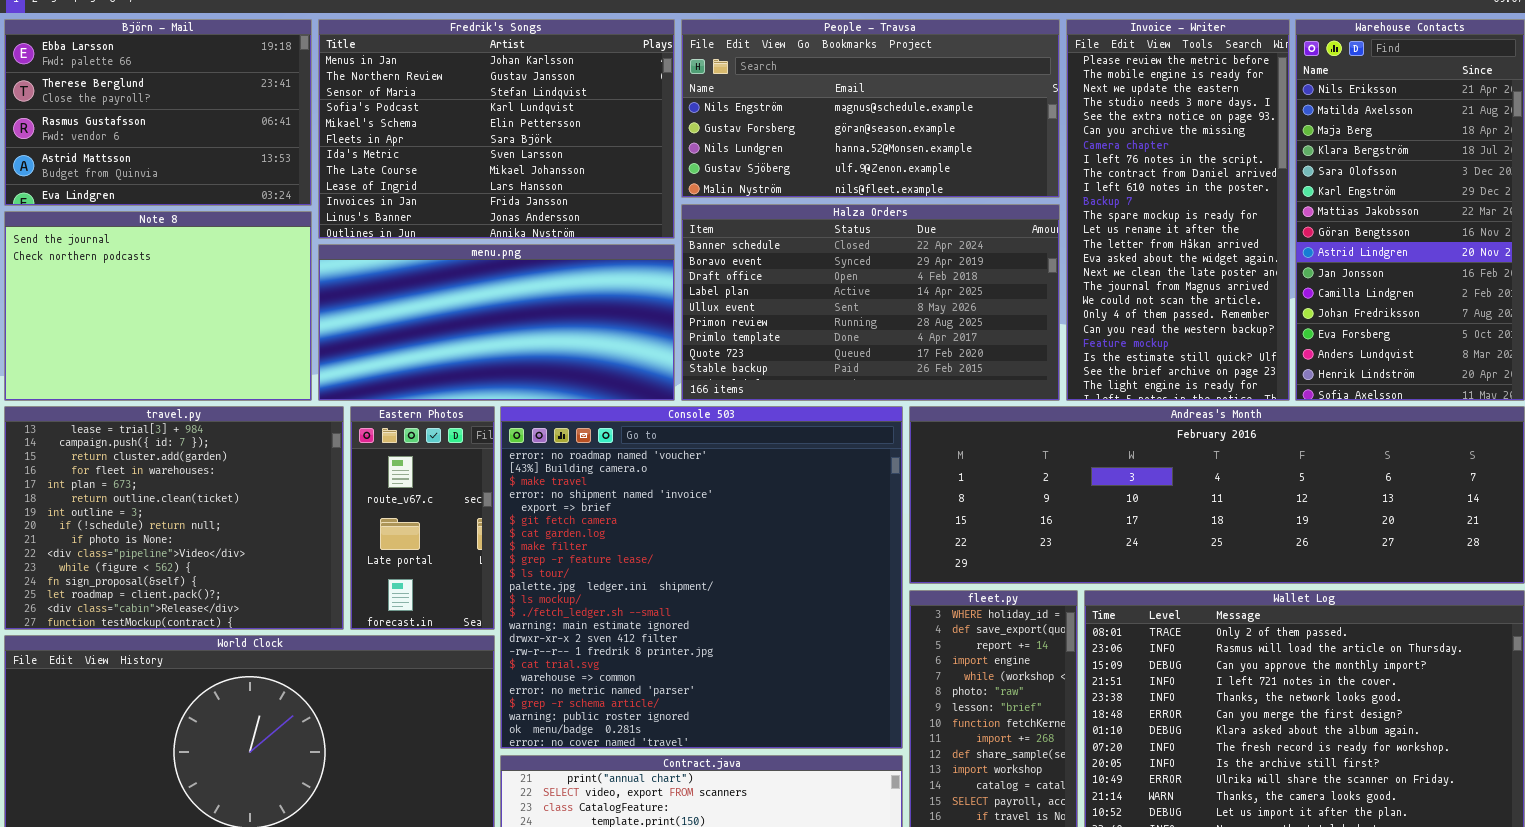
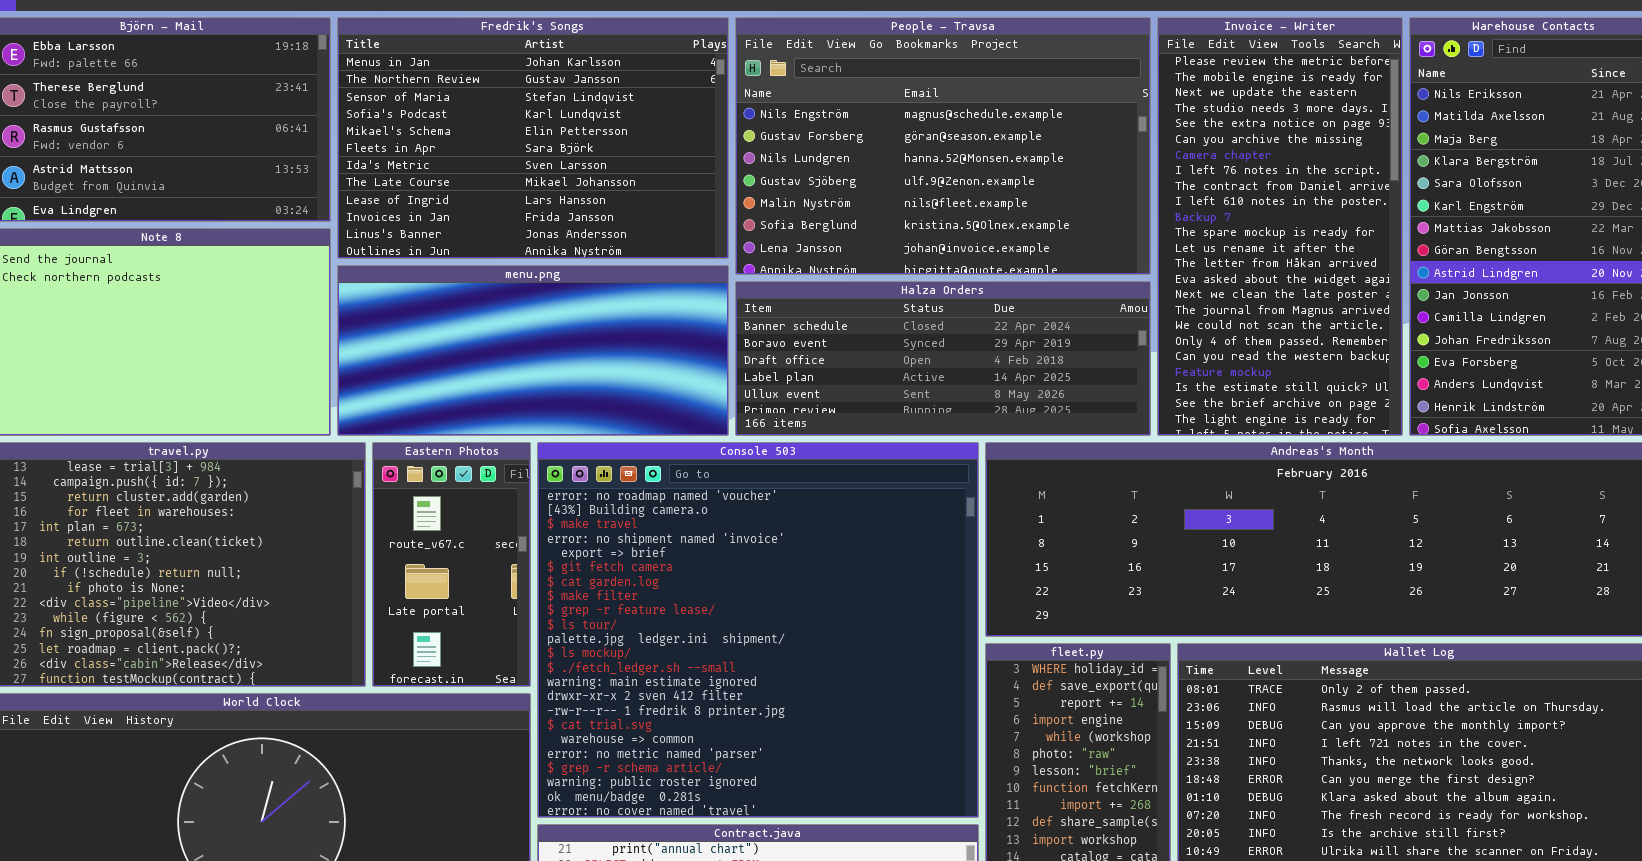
People - Travsa: [681,19,1060,198] -> [735,17,1151,275], resized
Halza Orders: [681,204,1060,401] -> [735,281,1151,436], resized

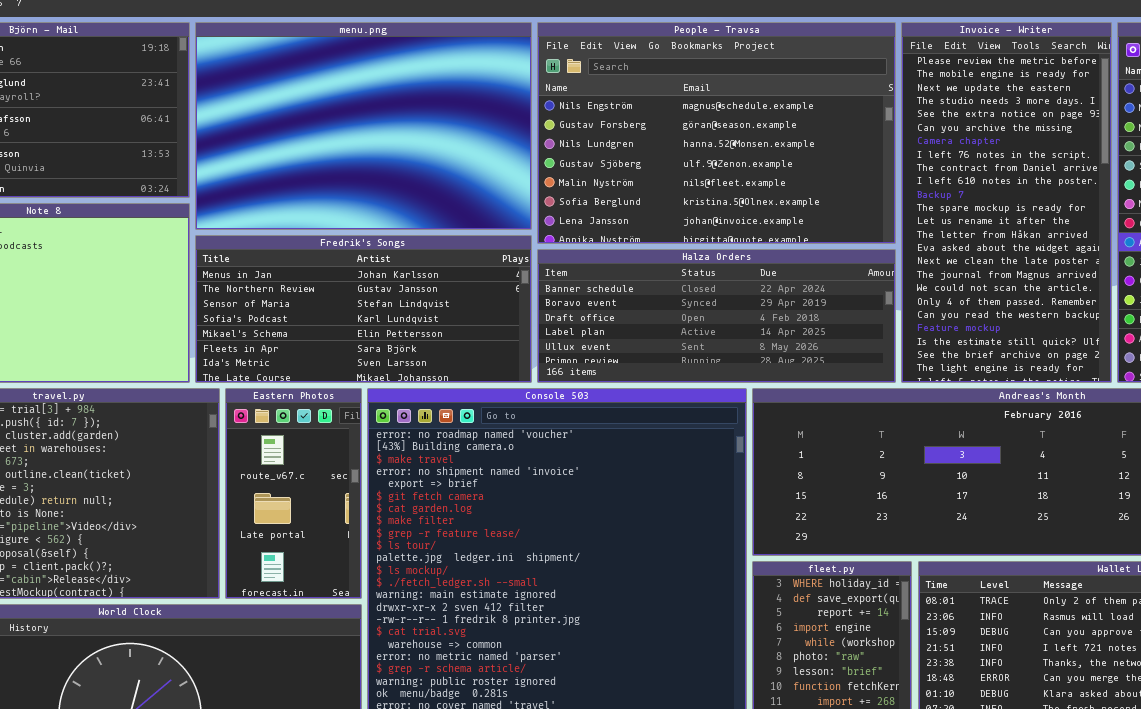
Fredrik's Songs: [337,17,729,259] -> [195,235,532,383], moved, resized
menu.png: [337,265,729,436] -> [195,22,532,230], moved, resized

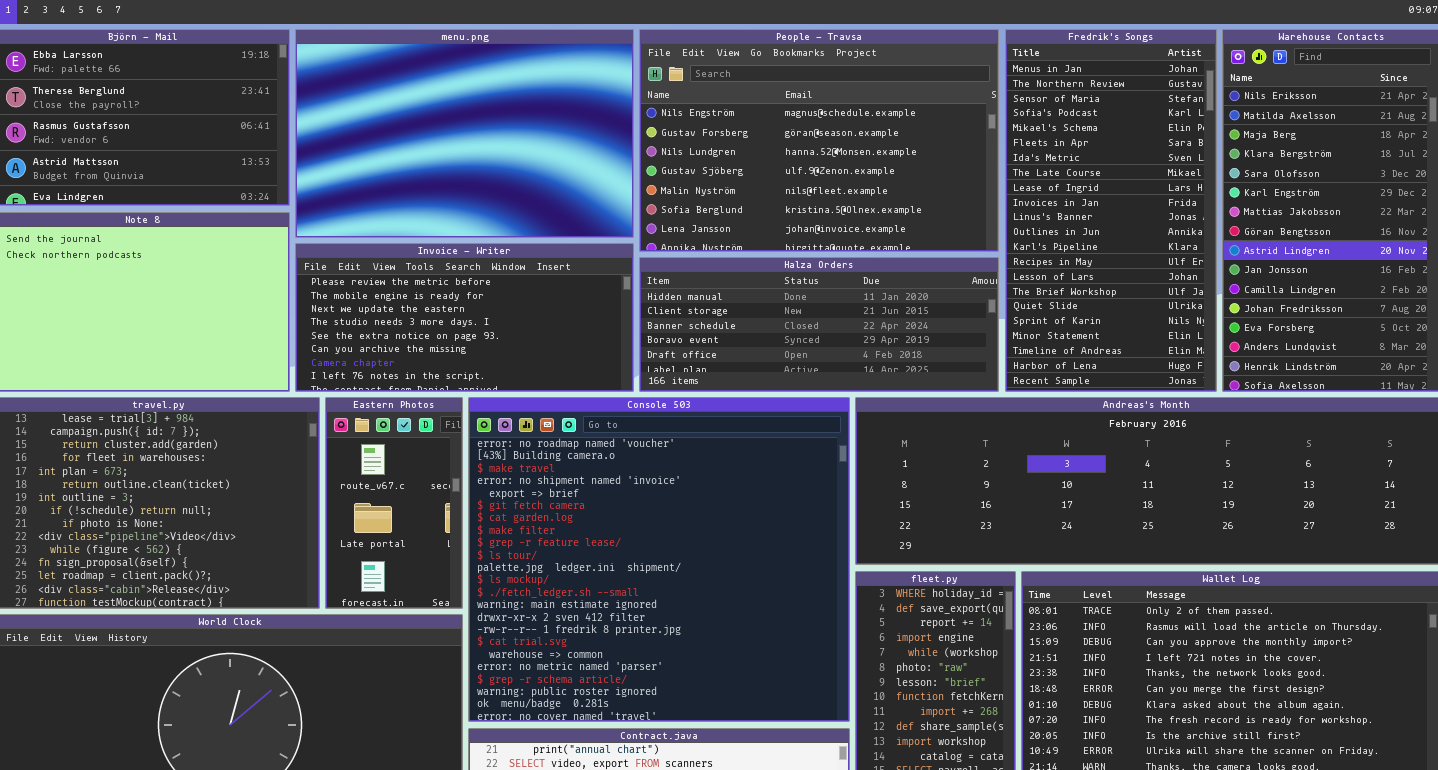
Invoice - Writer: [901,22,1112,383] -> [295,243,634,392], moved, resized
Fredrik's Songs: [195,235,532,383] -> [1005,29,1217,392], moved, resized
Halza Orders: [537,249,896,383] -> [639,257,999,392], scrolled up 2 rows

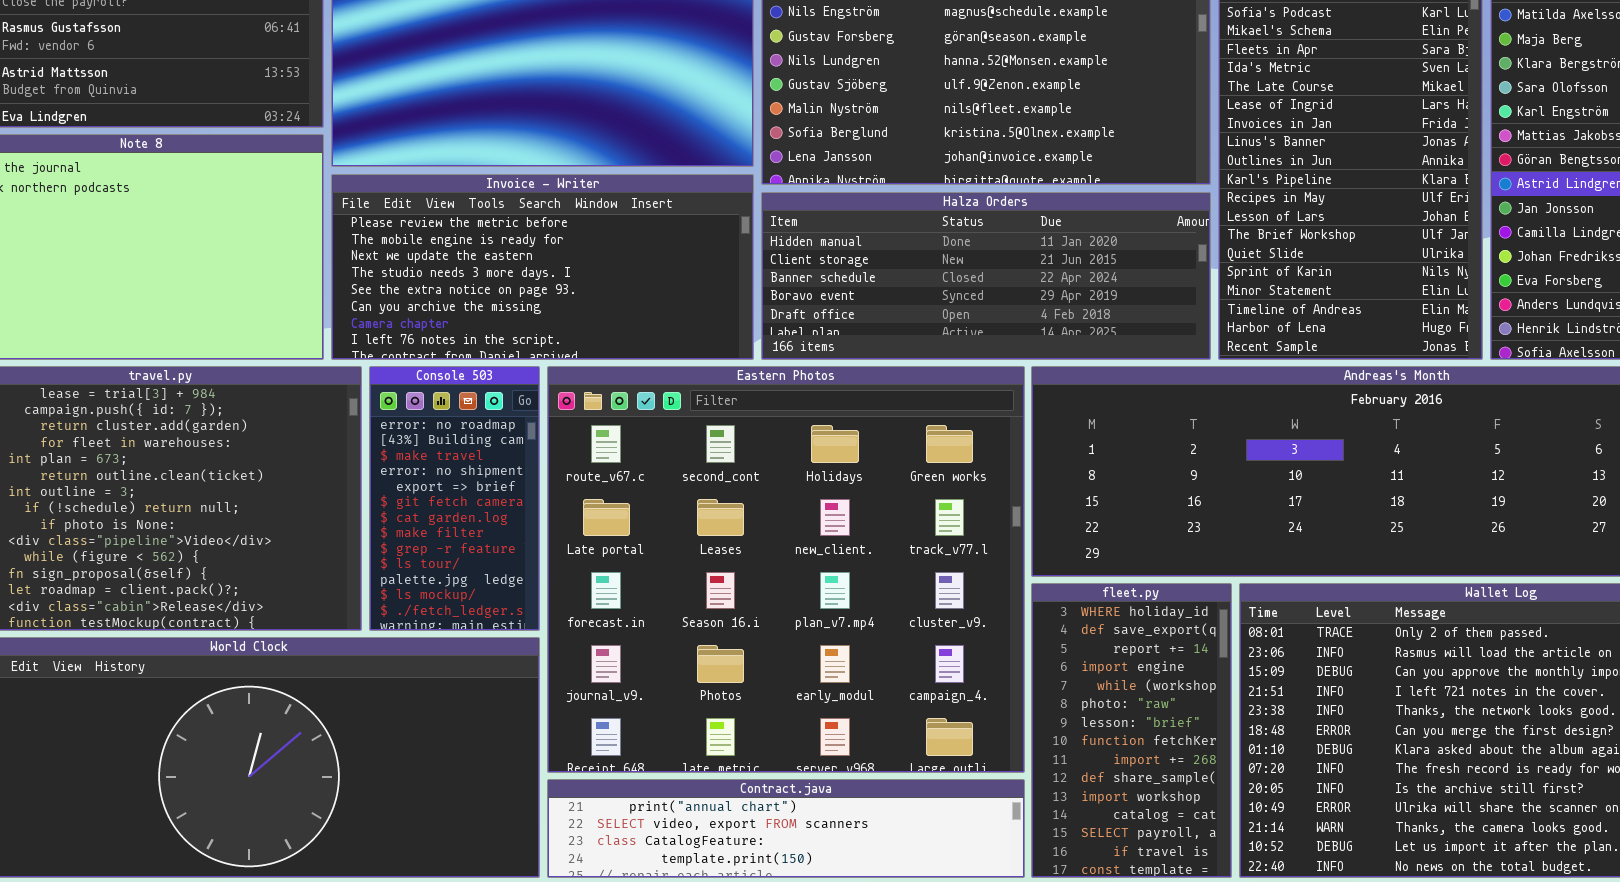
Eastern Photos: [325,397,463,609] -> [547,366,1025,773], moved, resized
Console 503: [468,397,850,722] -> [369,366,540,631], moved, resized

